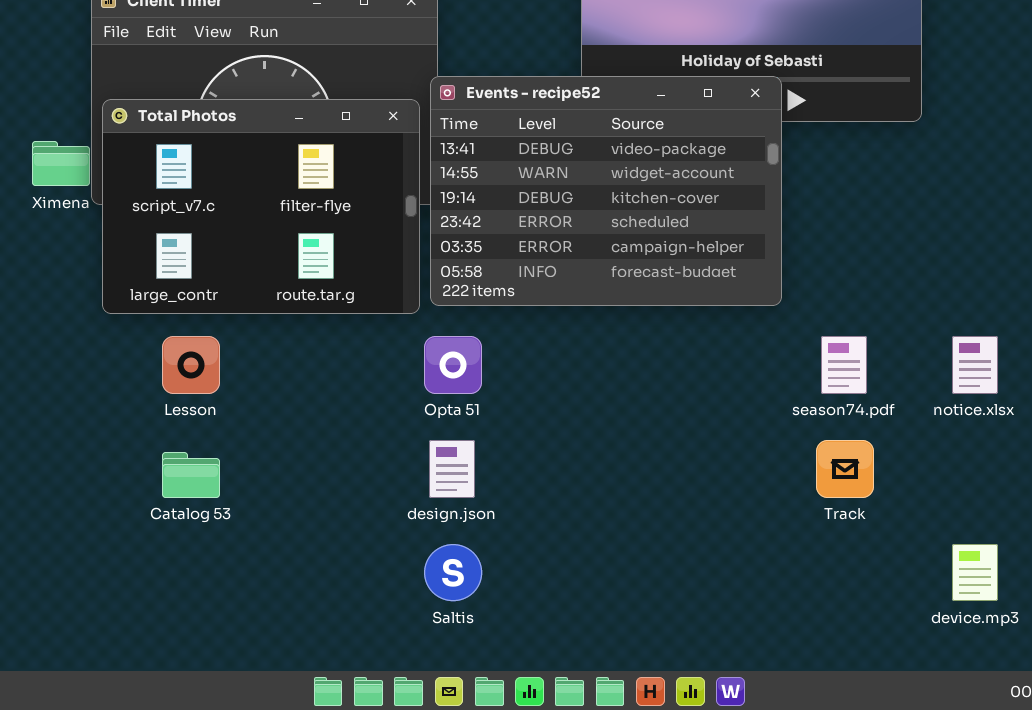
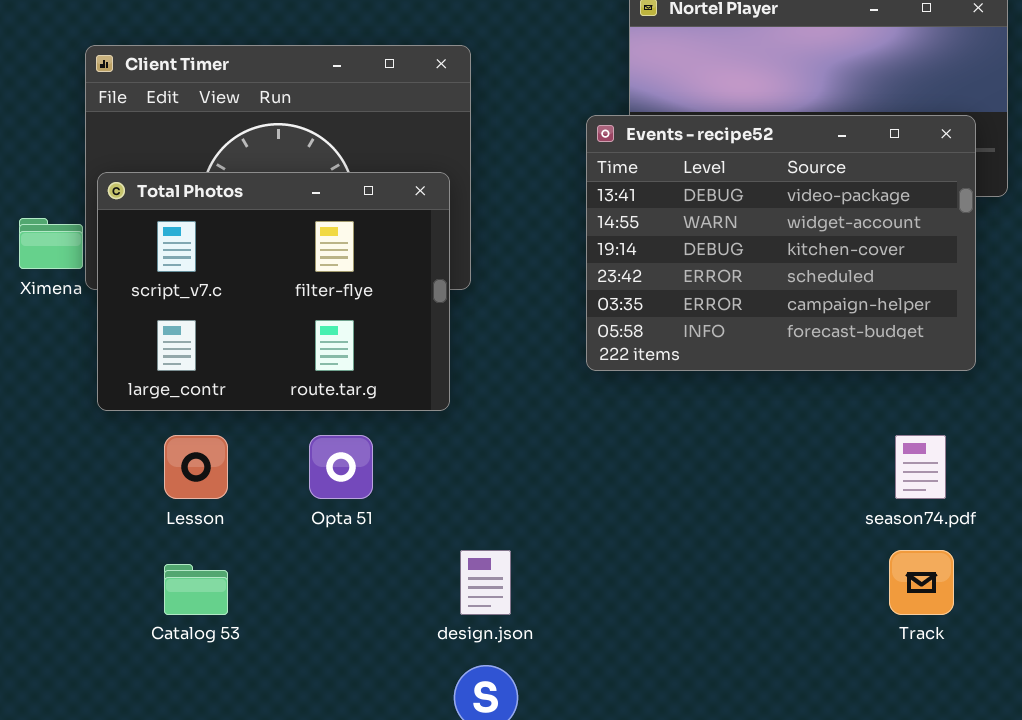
Events - recipe52: [430,76,782,306] -> [586,115,976,371], moved
Opta 51: [424,336,482,394] -> [309,435,373,499], moved

